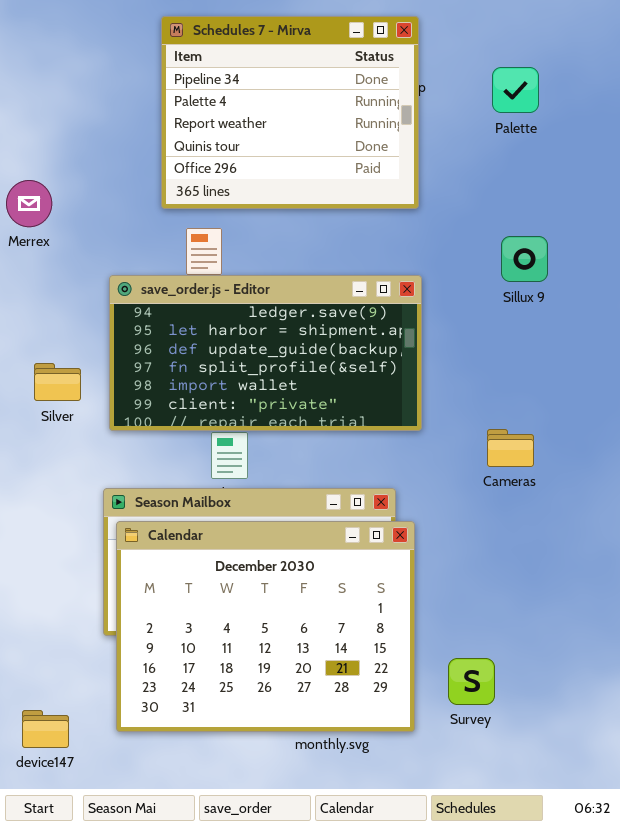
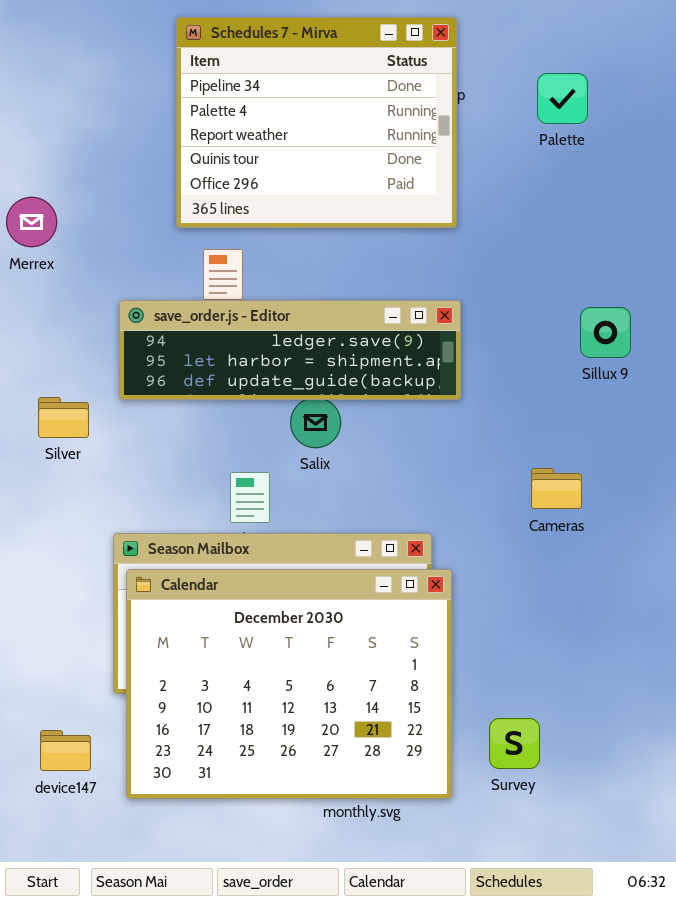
Sillux 9: [501,236,548,282] -> [580,307,631,358], moved
save_order.js - Editor: [109,275,422,431] -> [119,300,461,400], resized
device147: [22,710,69,748] -> [40,730,91,771], moved

